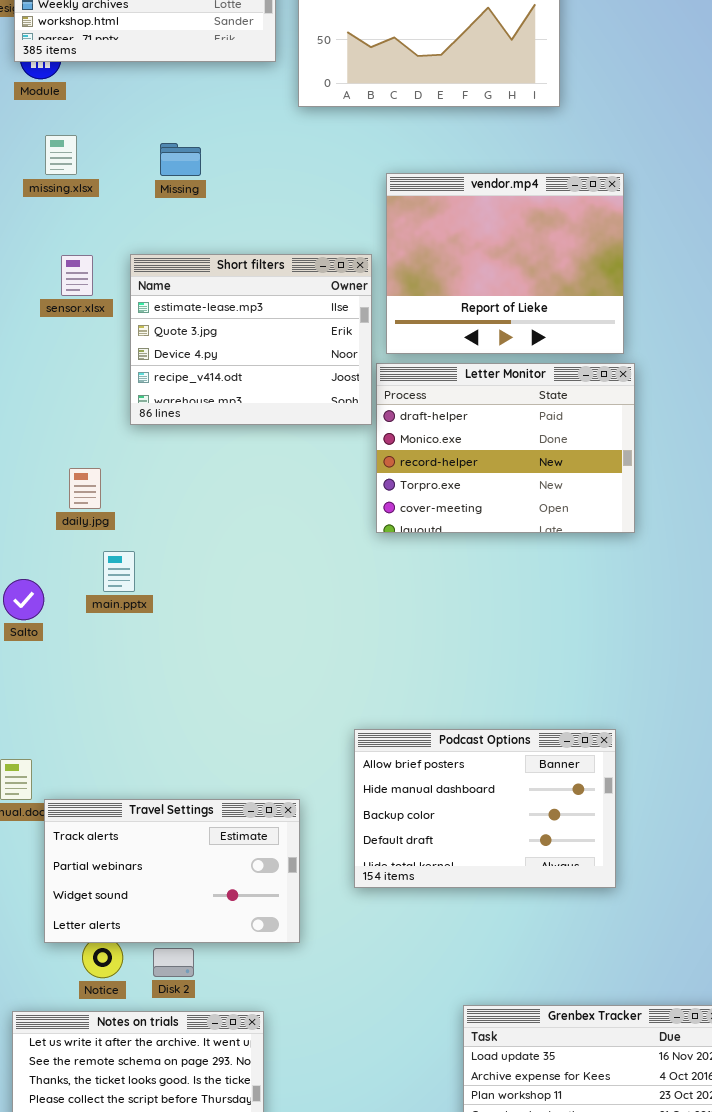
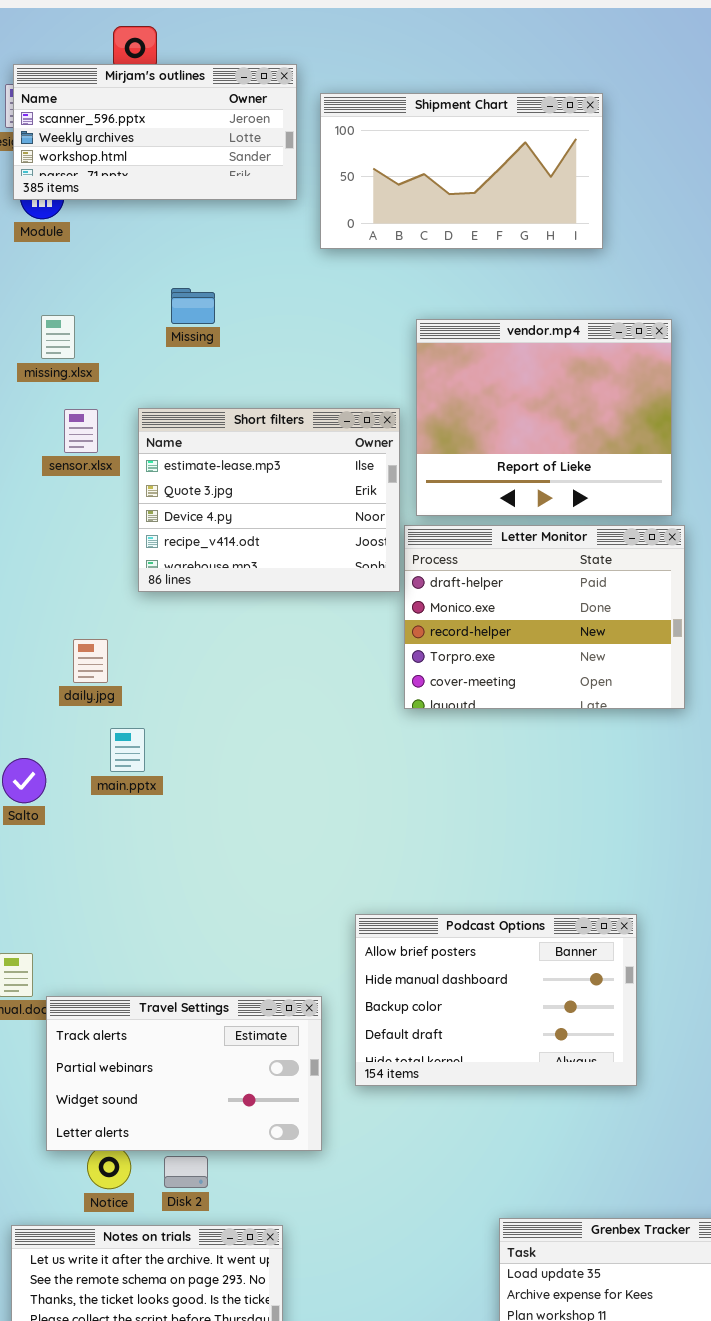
missing.xlsx: [45,135,77,175] -> [41,315,75,359], moved
Podcast Options: [354,729,616,888] -> [355,914,637,1086], moved

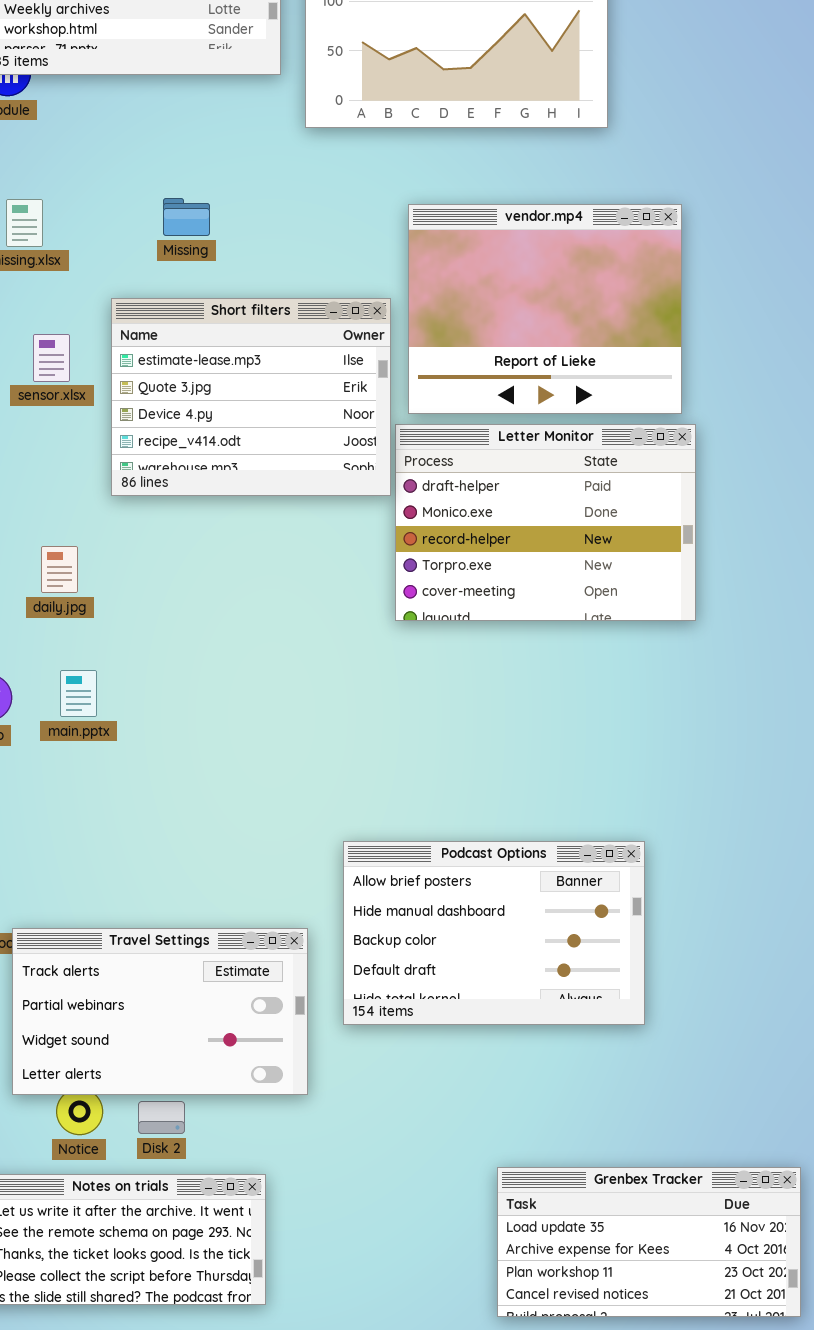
Missing: [171,288,215,324] -> [163,198,210,236], moved
sensor.xlsx: [64,409,98,453] -> [33,334,70,382], moved
main.pptx: [110,728,145,772] -> [60,670,97,717], moved

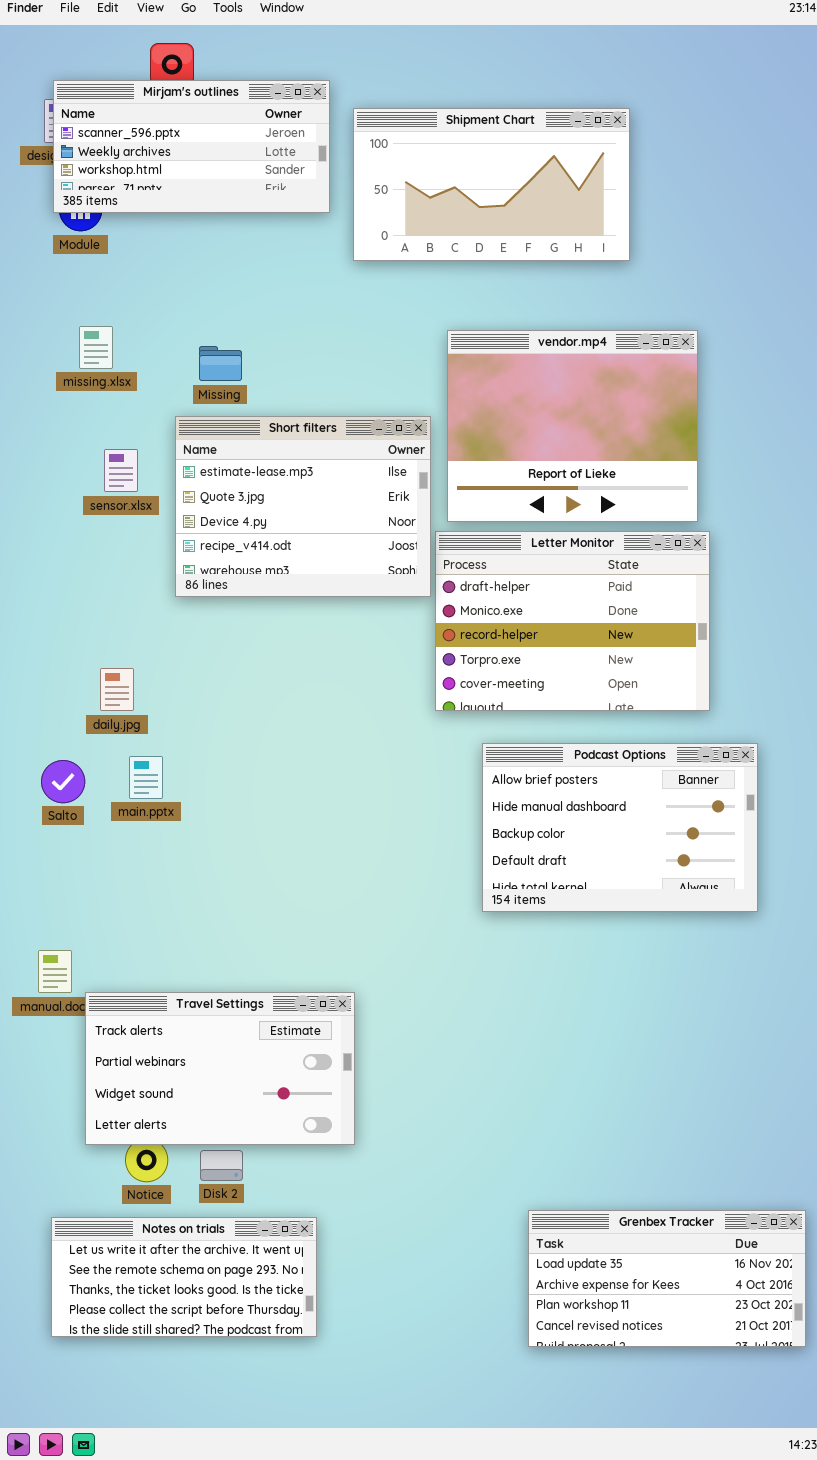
Missing: [163,198,210,236] -> [199,346,242,381], moved
daily.jpg: [41,546,78,593] -> [100,668,134,711], moved
Podcast Options: [343,841,645,1025] -> [482,743,758,912], moved

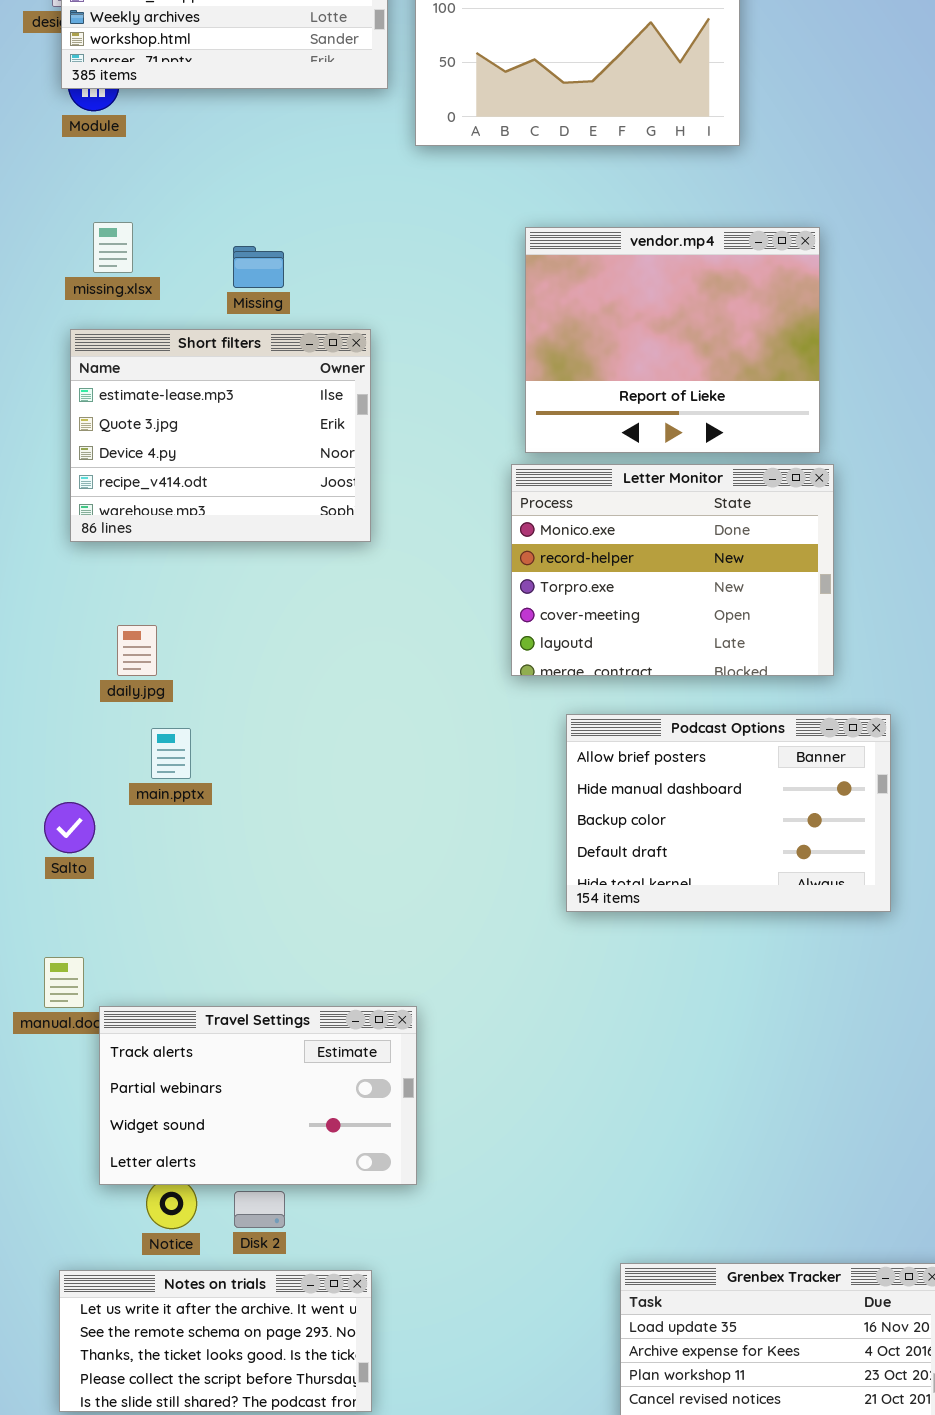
Short filters: [175,416,431,597] -> [70,329,371,542], moved
Letter Monitor: [435,531,710,711] -> [511,464,834,676], scrolled down 1 row
Salto: [41,760,85,803] -> [44,802,95,853], moved

